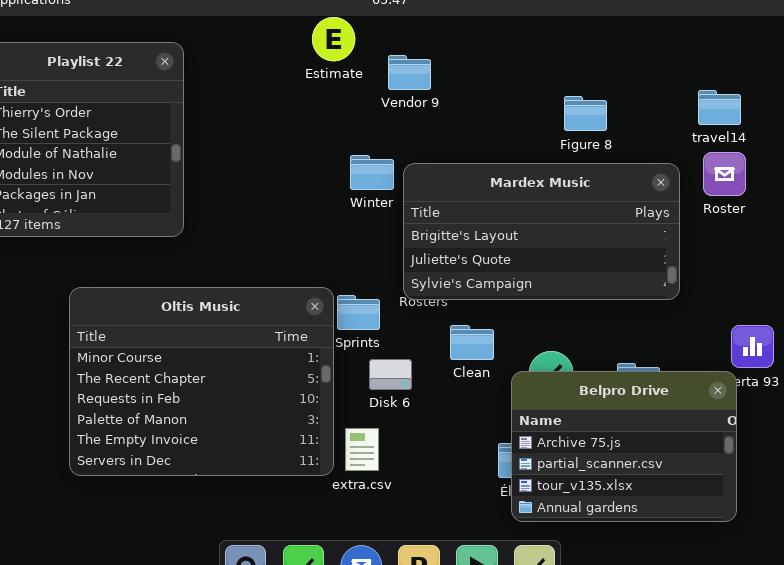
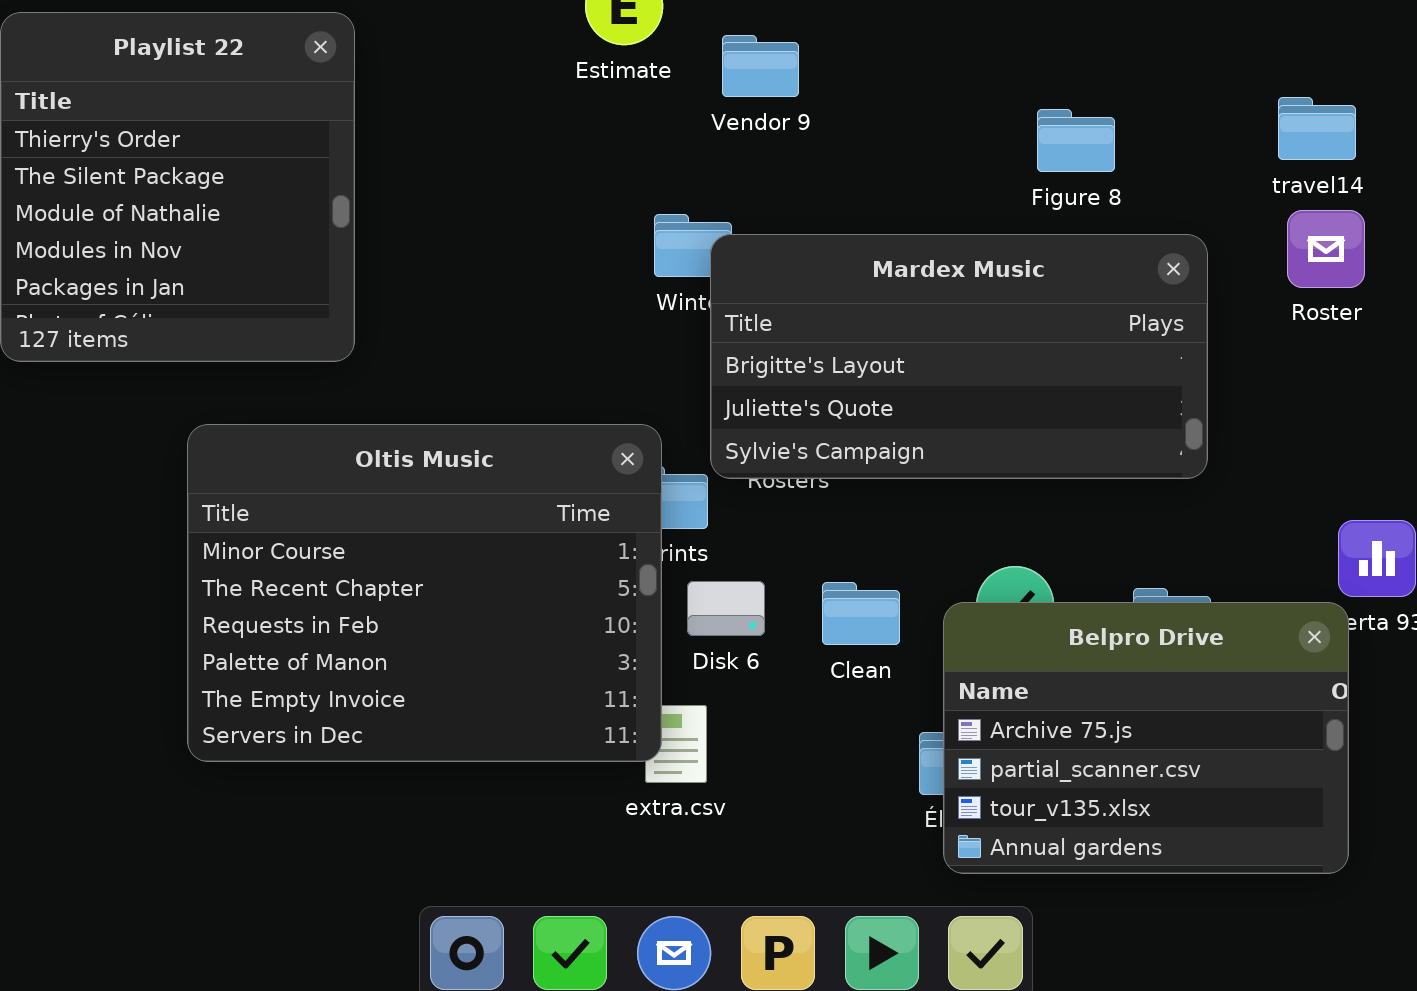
Mardex Music: [403,163,680,300] -> [710,234,1208,479], moved
Oltis Music: [69,287,334,476] -> [187,424,662,762], moved
Clean: [450,325,494,360] -> [822,582,900,645], moved

